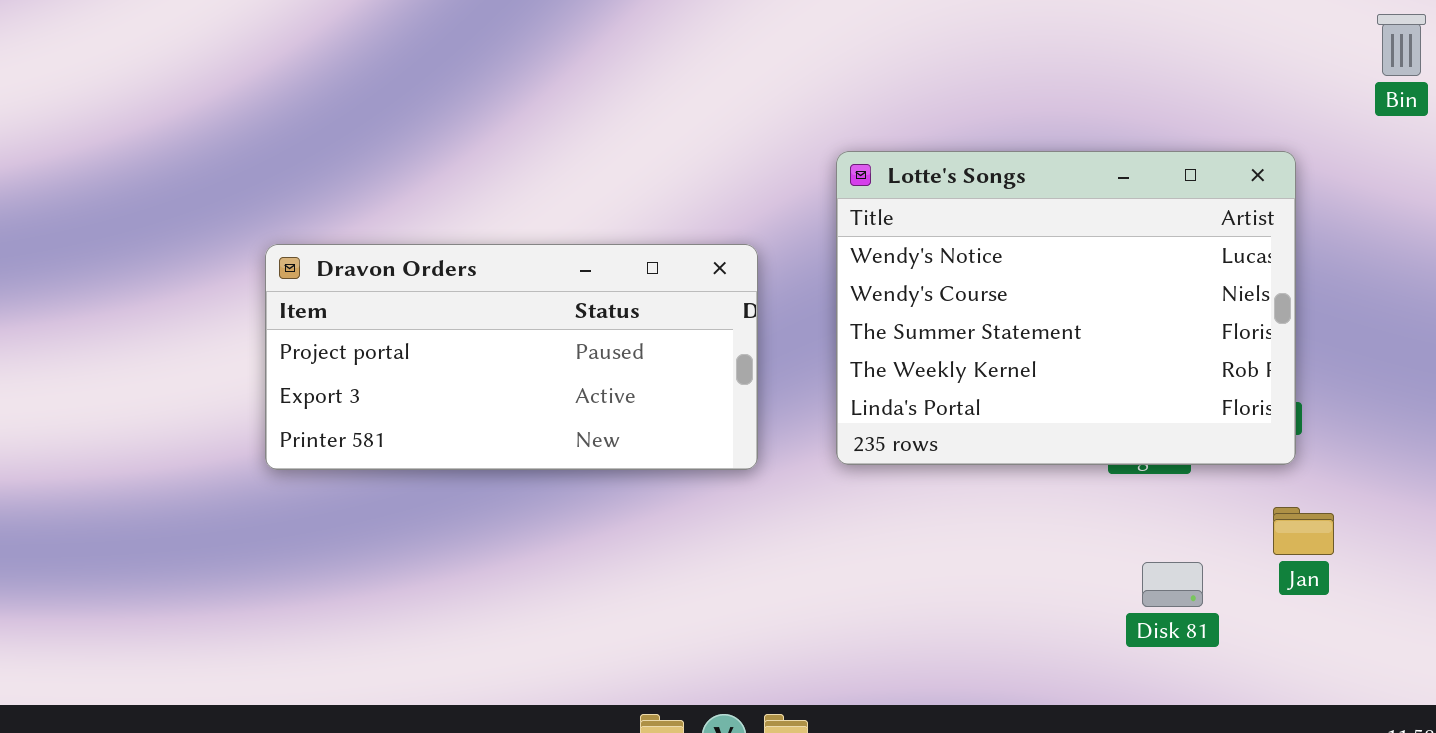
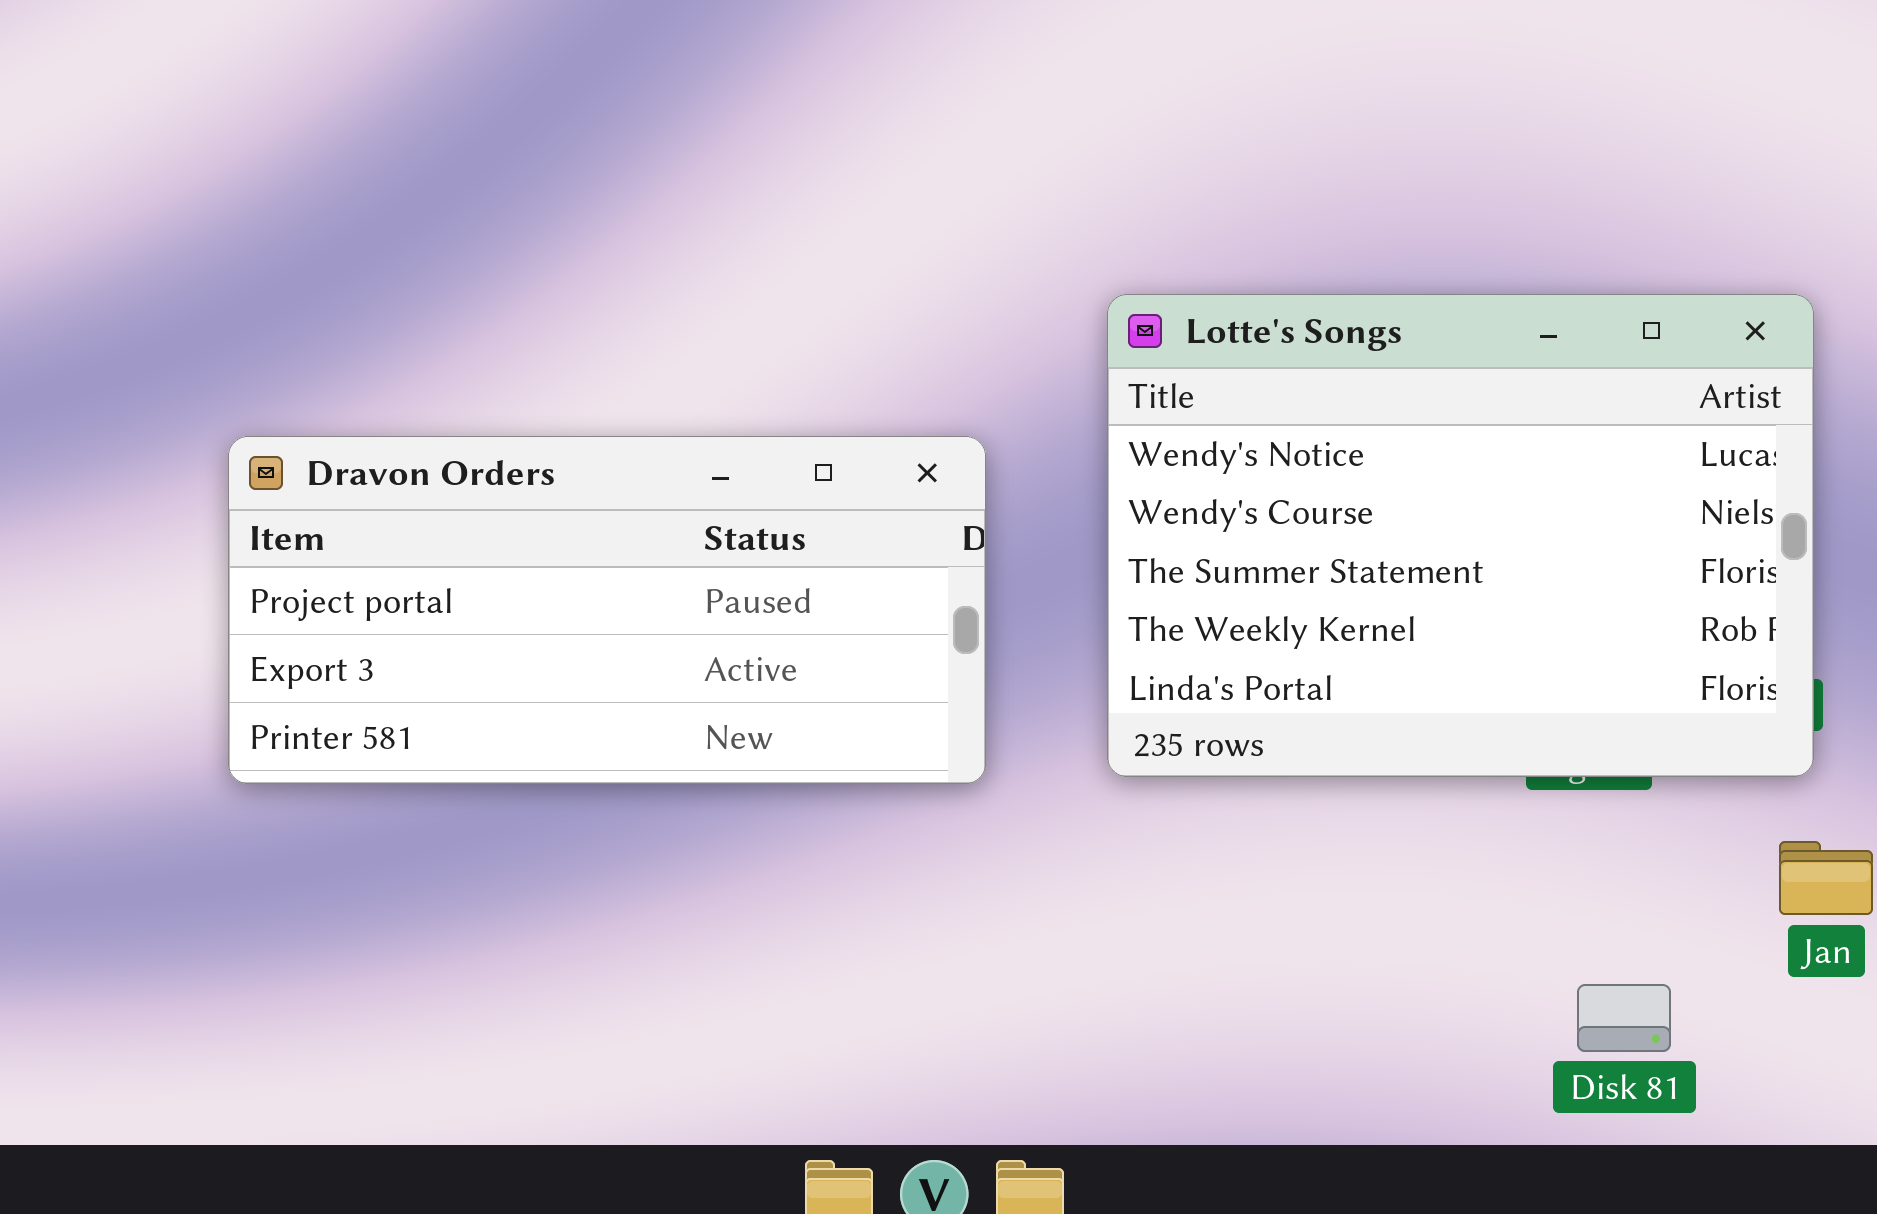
Disk 81: [1142,562,1203,607] -> [1577,984,1671,1052], moved

